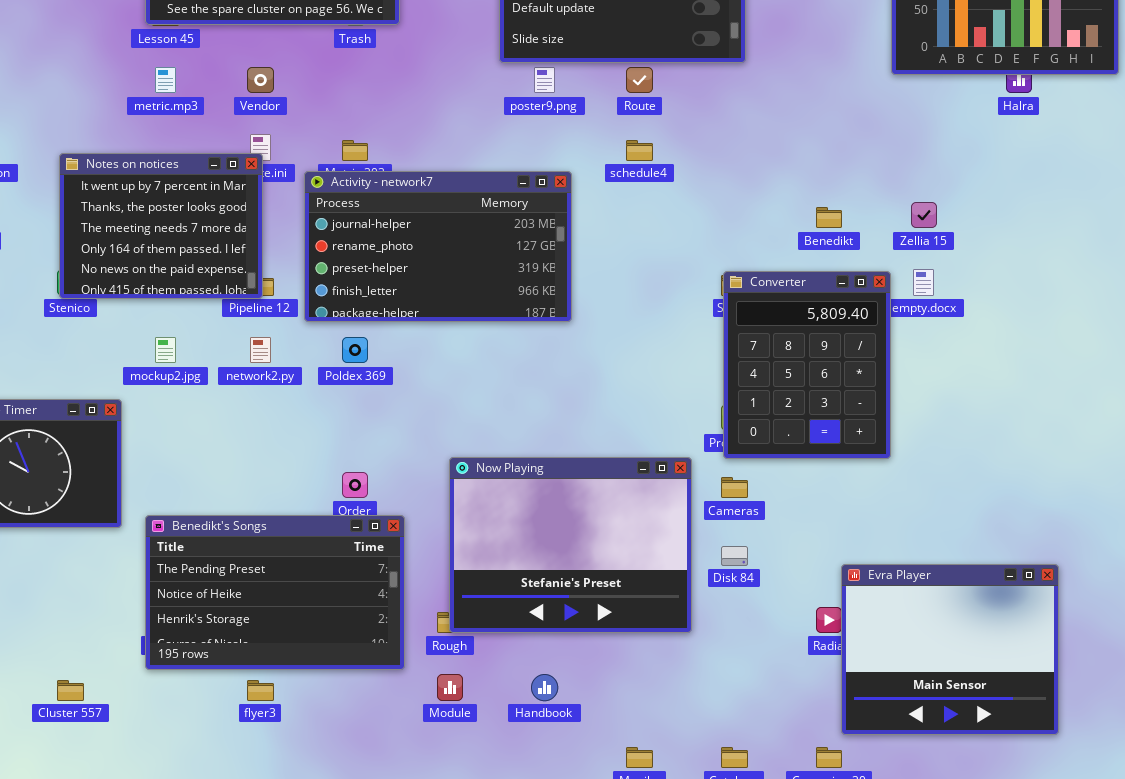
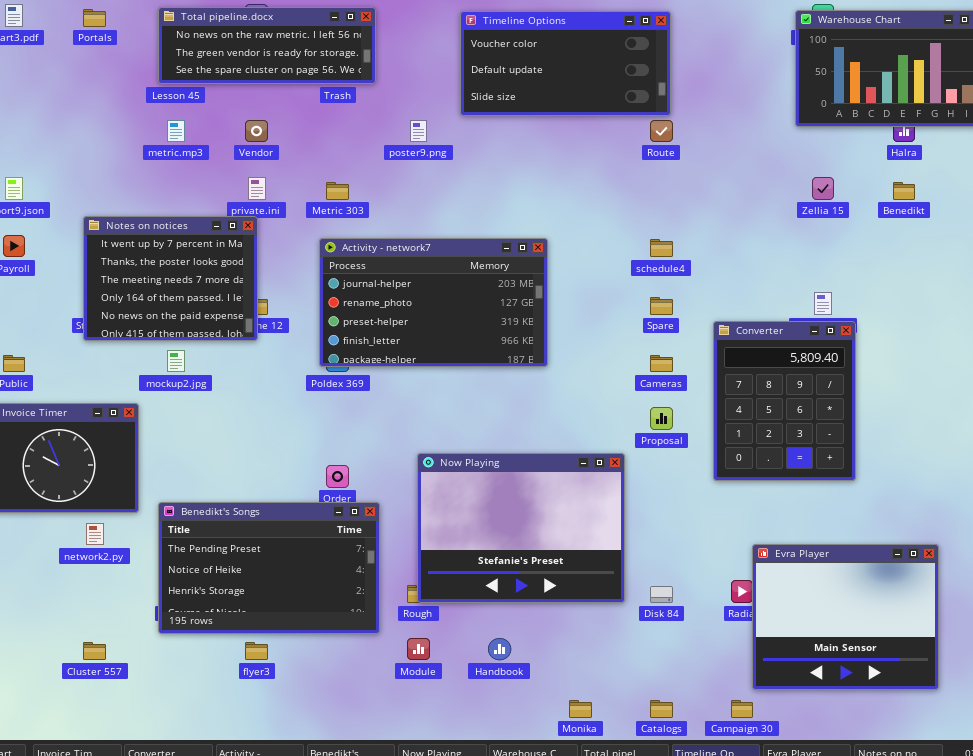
poster9.png: [534,67,555,93] -> [410,120,427,142], moved
Route: [626,67,653,93] -> [650,120,673,142], moved
schedule4: [626,140,653,161] -> [650,239,673,257], moved
Notes on notices: [59,153,263,299] -> [83,216,258,341], moved
Activity - network7: [304,171,572,322] -> [319,238,548,367], moved
Zellia 15: [911,202,937,228] -> [812,177,834,200], moved
Benedikt: [816,207,842,228] -> [893,182,915,200], moved
Converter: [723,271,891,459] -> [713,321,856,481], moved
network2.py: [250,337,271,363] -> [86,523,104,545], moved
Cameras: [721,477,748,498] -> [650,355,673,372], moved
Disk 84: [721,546,748,566] -> [650,586,673,603], moved

